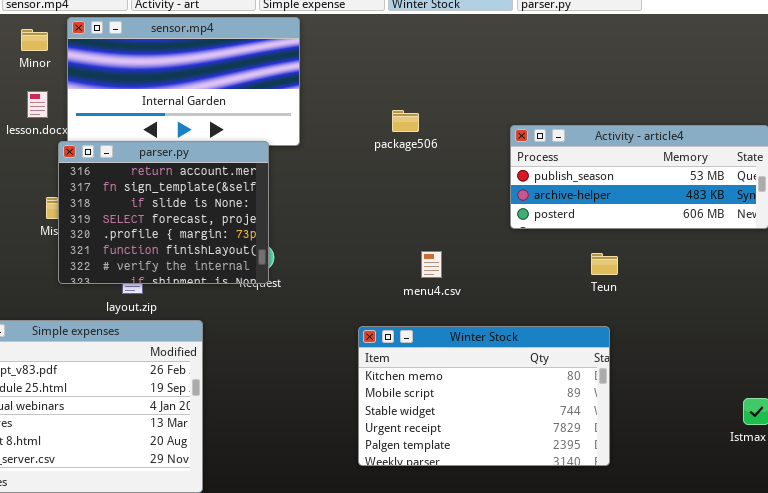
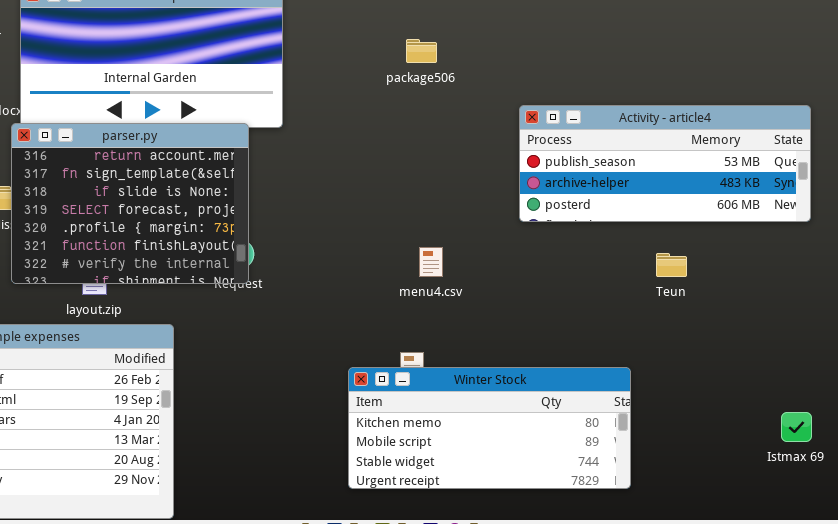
package506: [392,110,419,132] -> [406,39,437,63], moved
Teun: [591,253,618,275] -> [656,253,687,277], moved
Winter Stock: [358,326,610,466] -> [348,367,631,489], resized

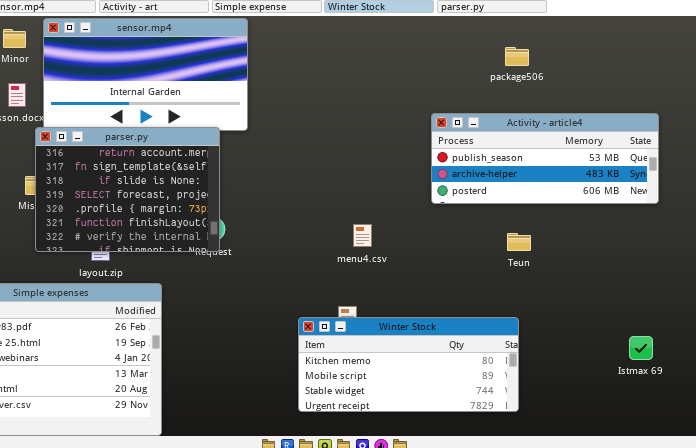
package506: [406,39,437,63] -> [505,47,529,66], moved
Teun: [656,253,687,277] -> [507,233,531,251], moved
Istmax 69: [781,412,812,442] -> [629,336,653,360], moved

